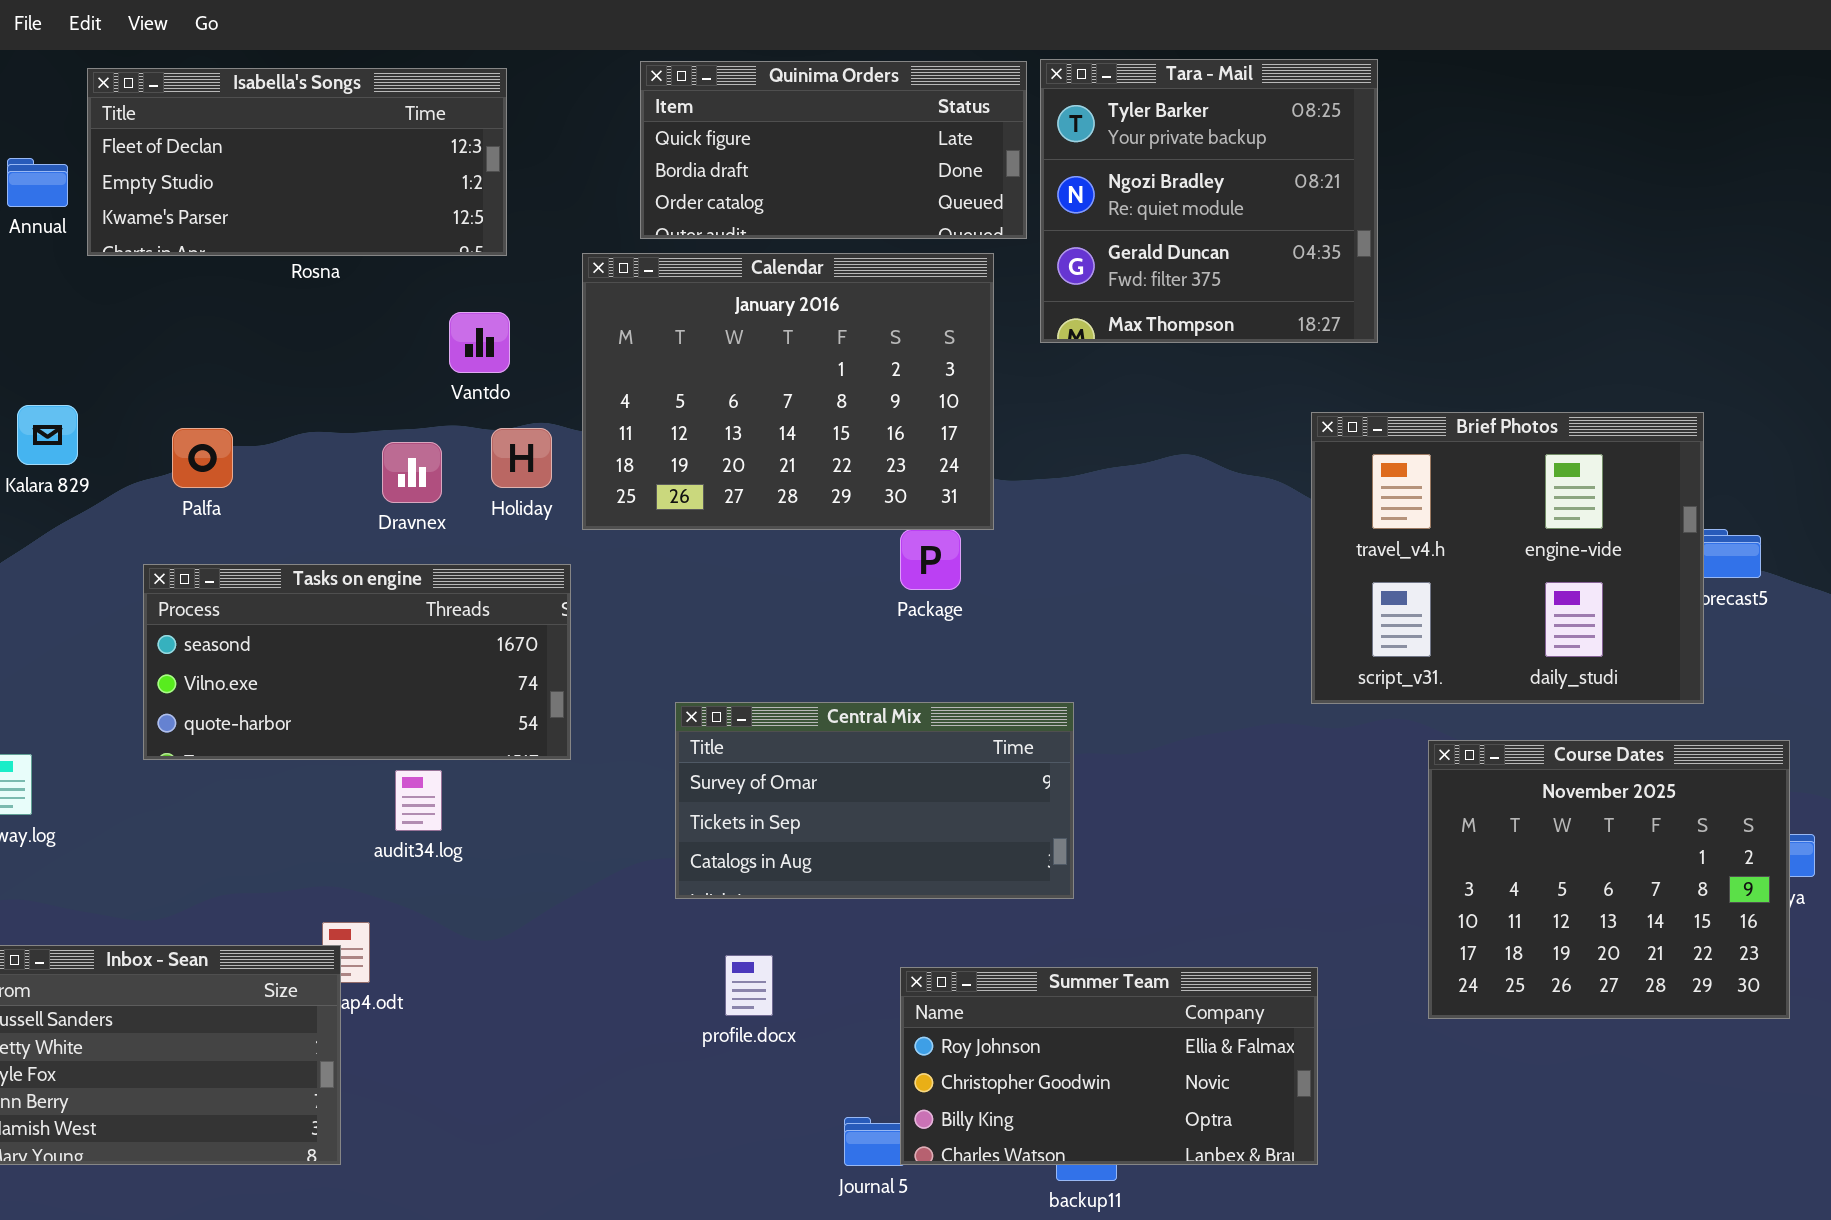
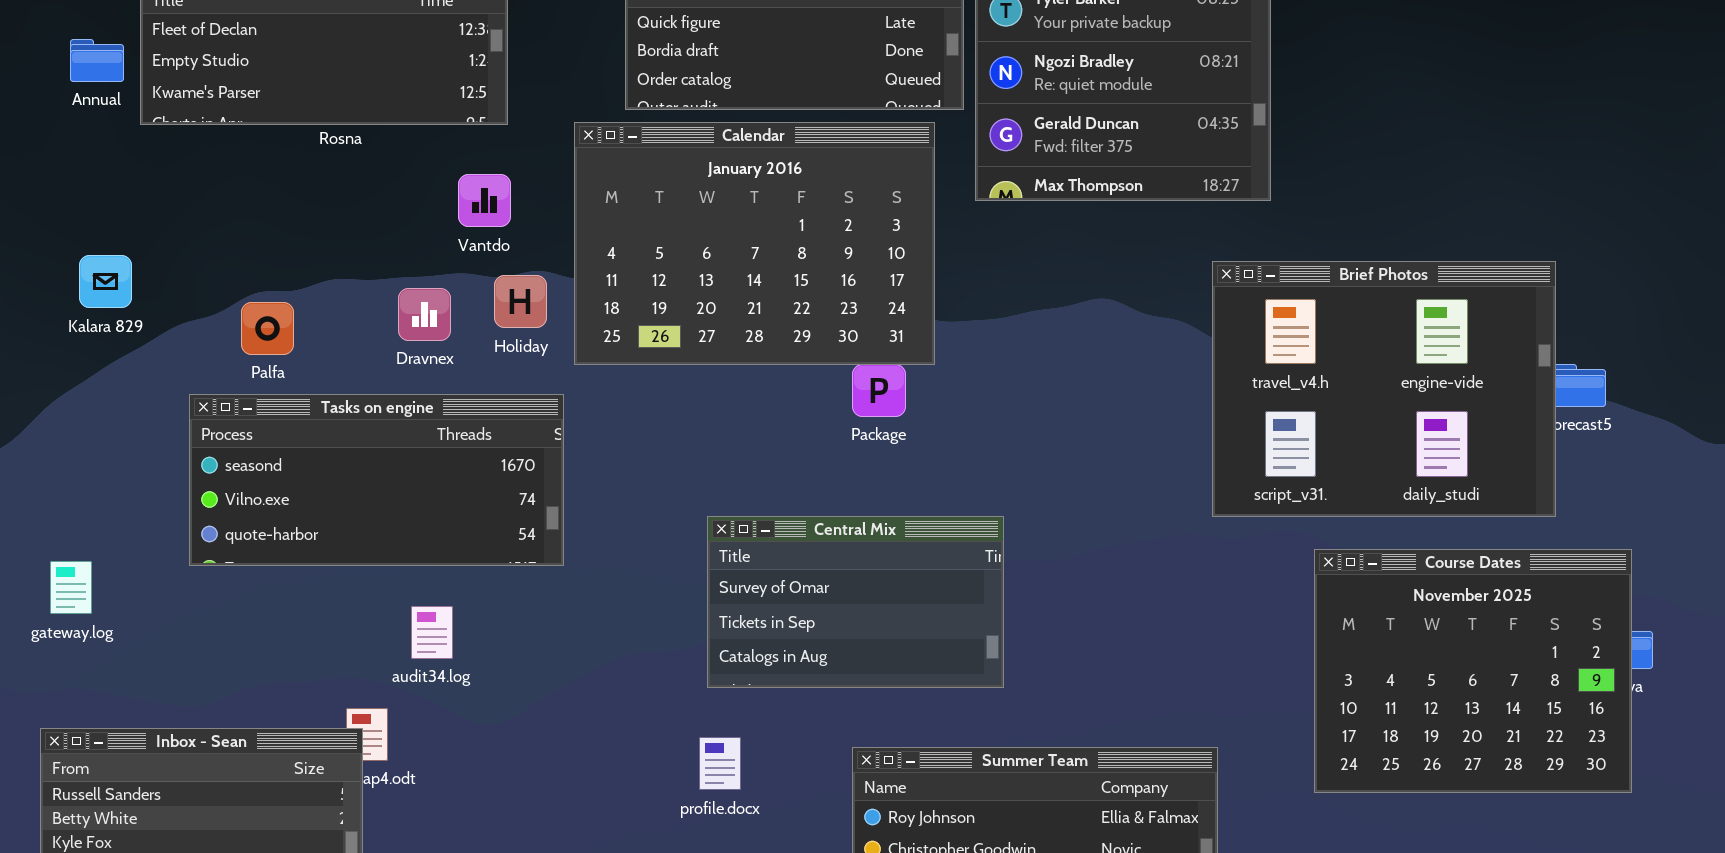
Palfa: [172,428,233,488] -> [241,302,294,355], moved
Central Mix: [675,702,1074,899] -> [707,516,1004,688], resized
audit34.log: [395,770,442,831] -> [411,606,453,659], moved

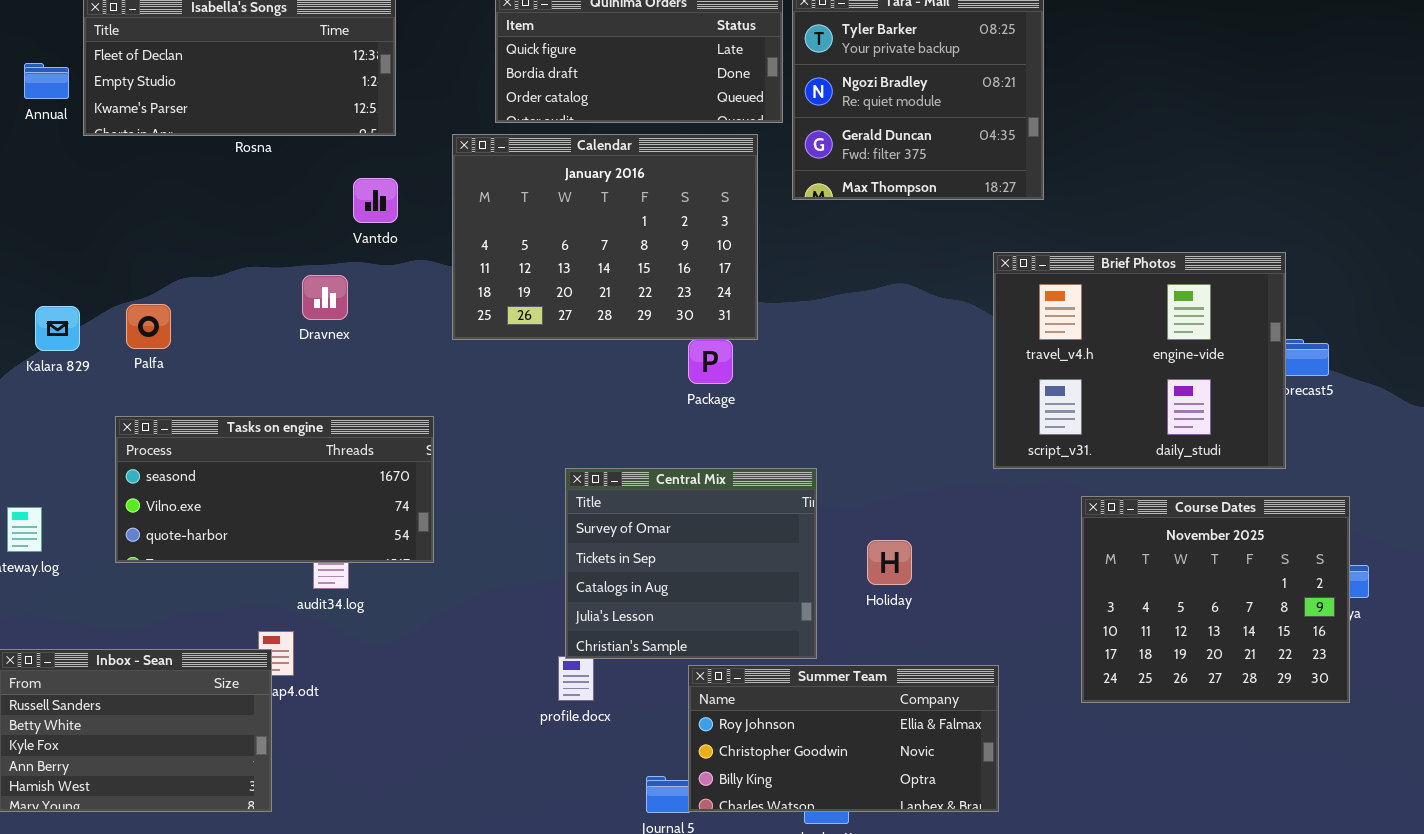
Kalara 829: [79,255,132,308] -> [35,306,80,351], moved
Holiday: [494,275,547,328] -> [867,540,912,585], moved
Palfa: [241,302,294,355] -> [126,304,171,349], moved
Tasks on engine: [189,394,564,566] -> [115,416,434,563], moved
Central Mix: [707,516,1004,688] -> [565,468,817,659], resized

